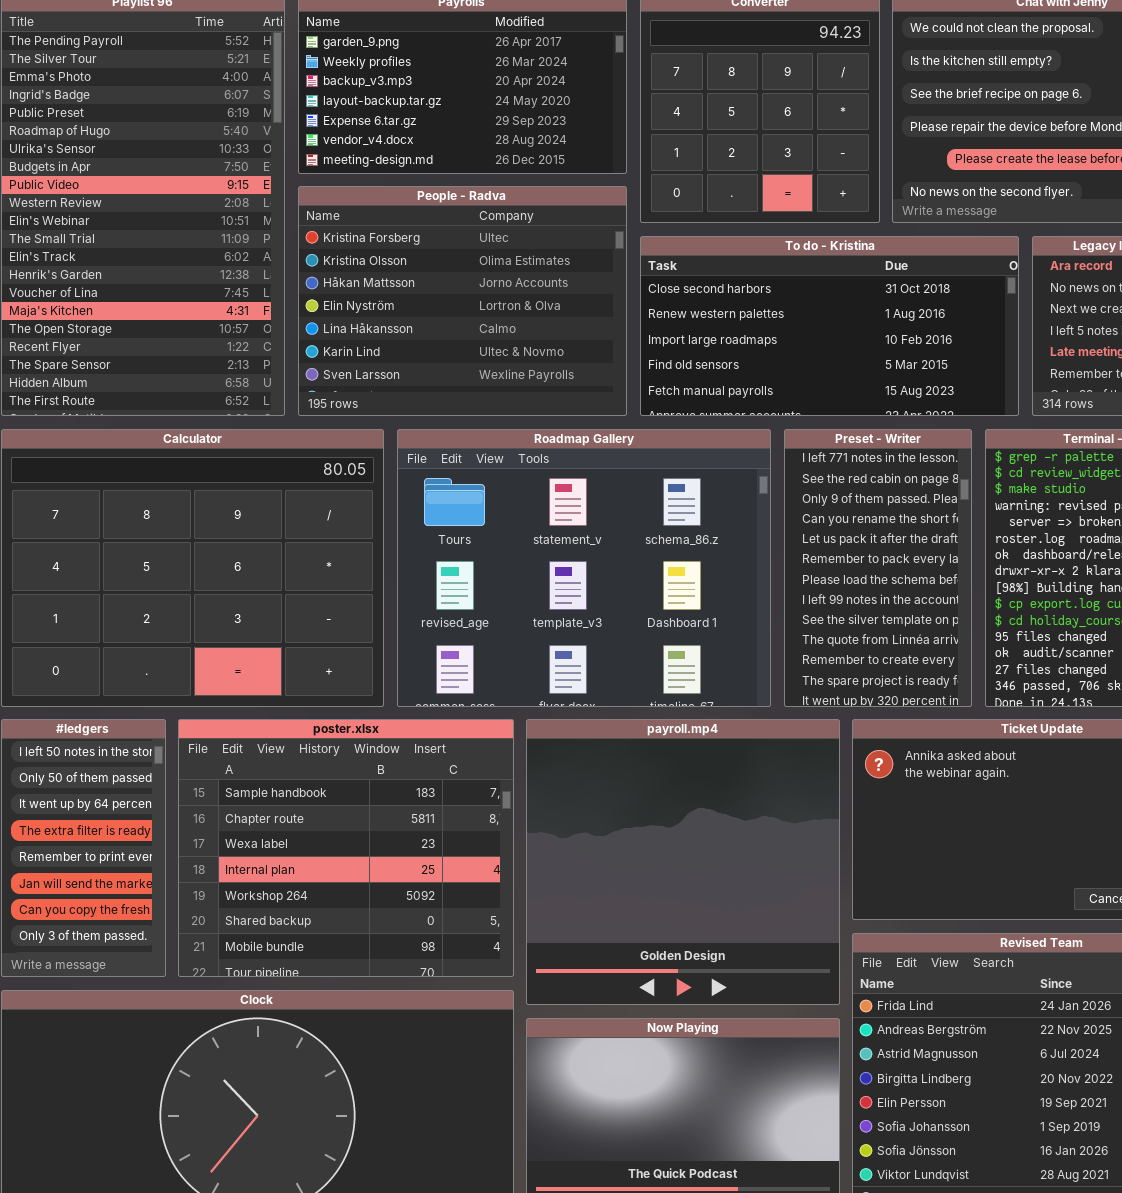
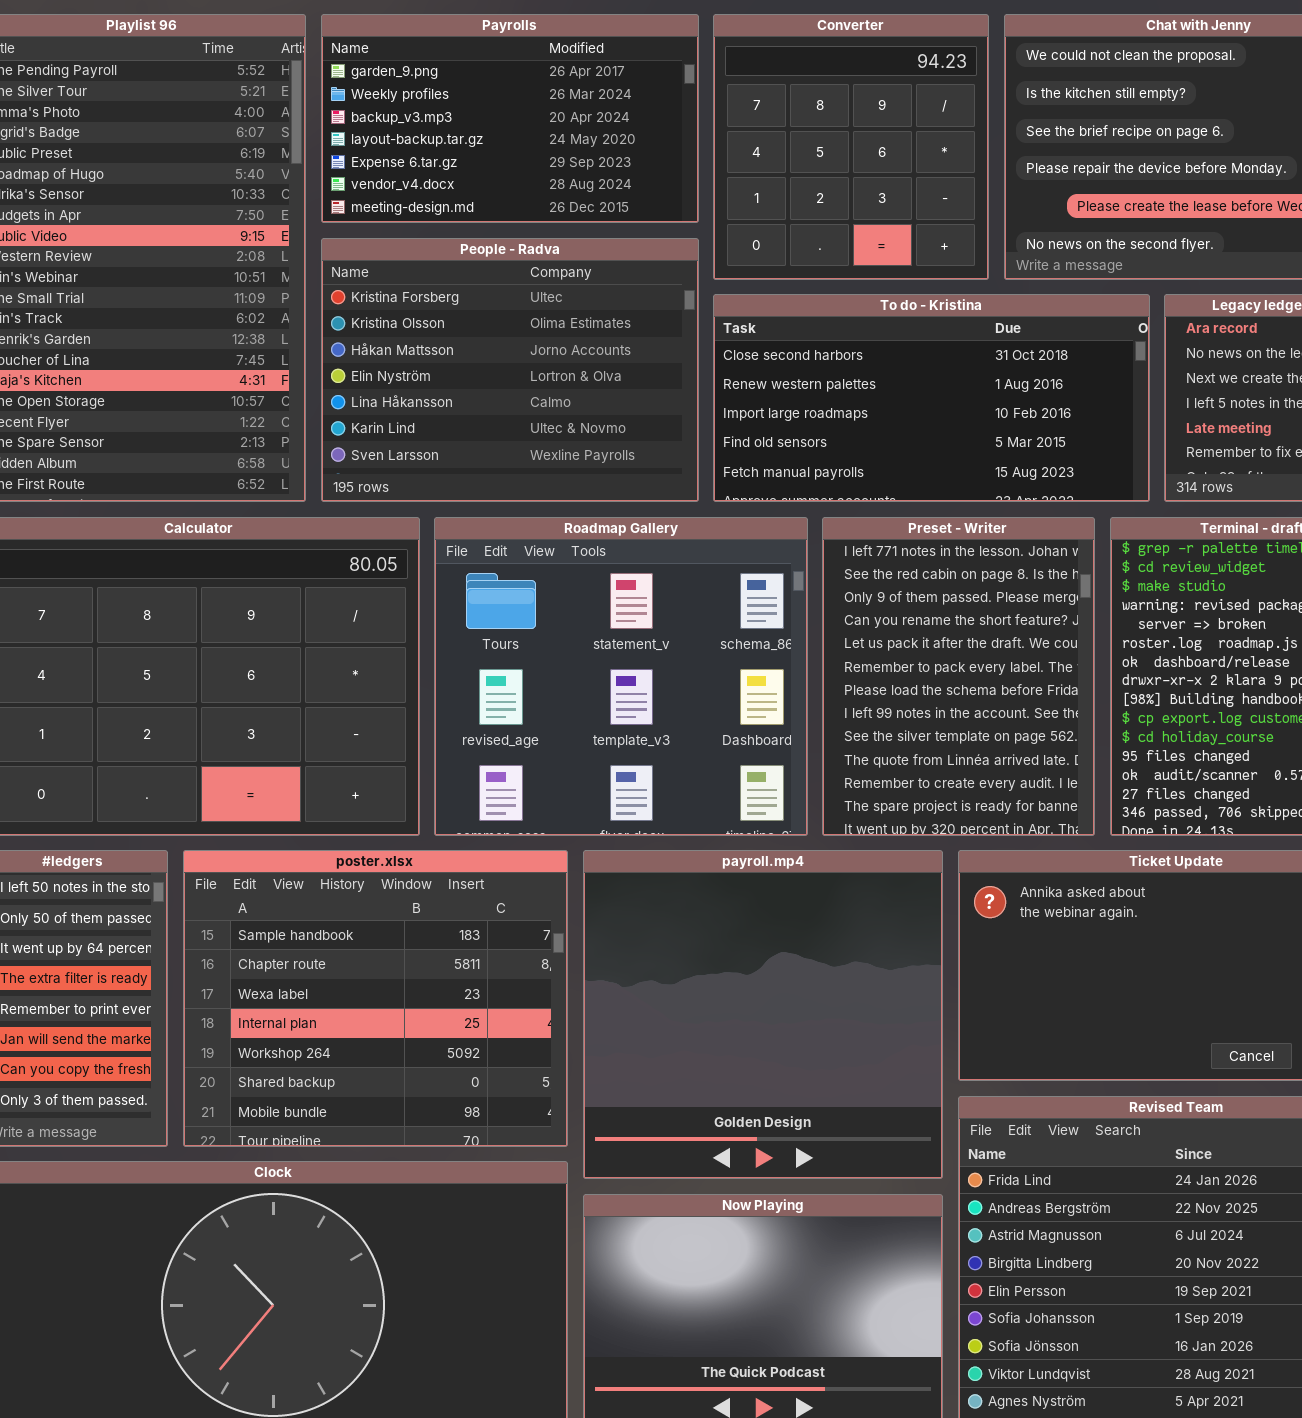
Roadmap Gallery: [397,429,771,707] -> [434,517,808,836], resized
Preset - Writer: [784,429,972,707] -> [822,517,1095,836], resized

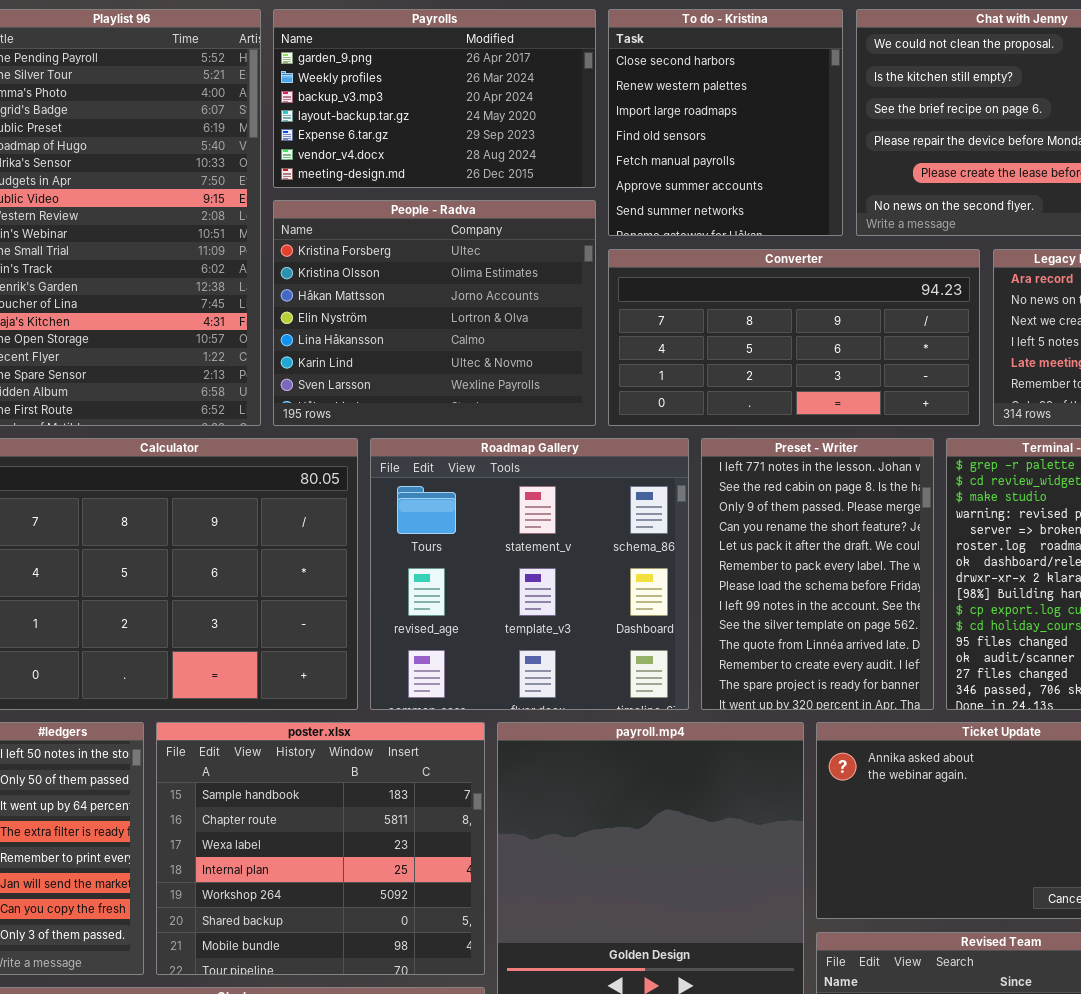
Converter: [713,14,989,280] -> [608,249,980,426], moved, resized
To do - Kristina: [713,294,1150,502] -> [608,9,843,236], moved, resized

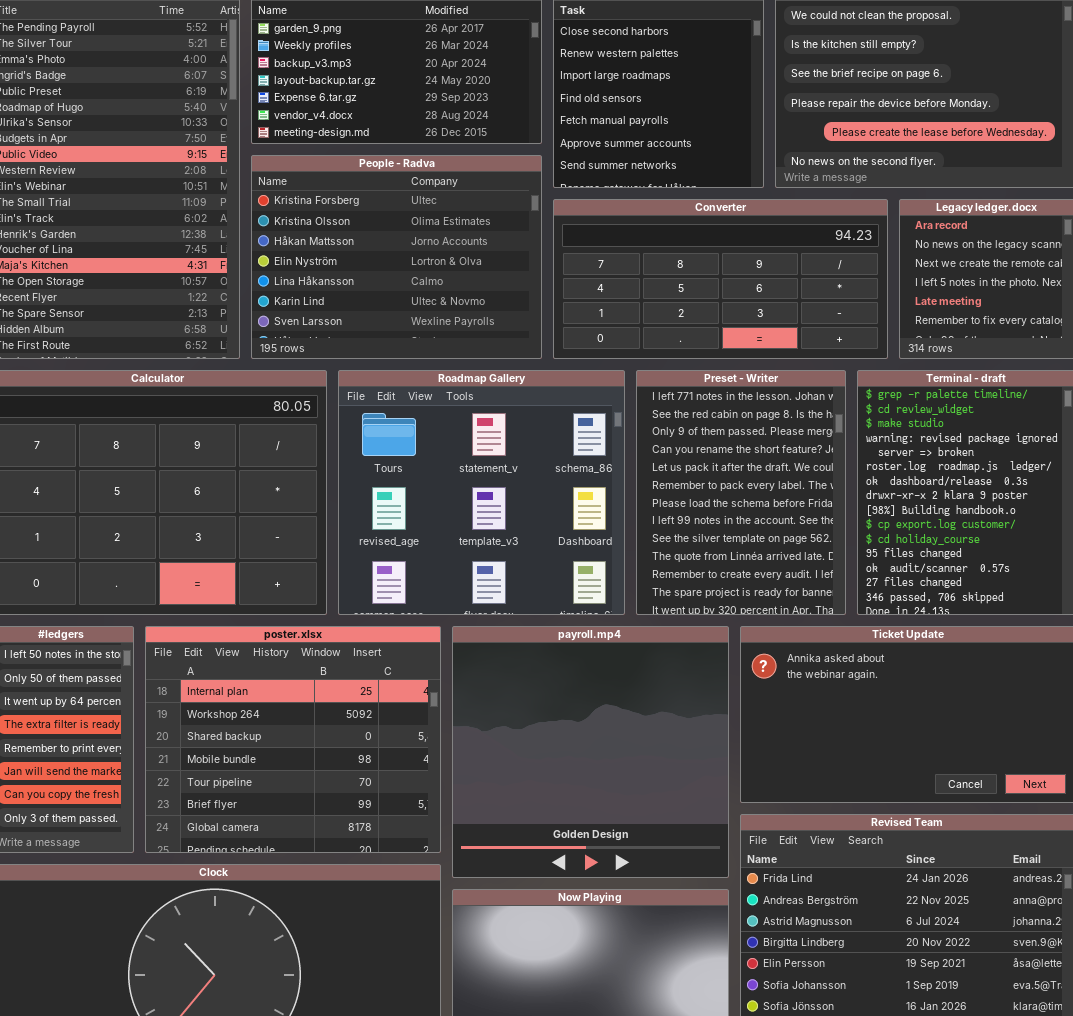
poster.xlsx: [156,722,485,975] -> [145,626,441,853], scrolled down 3 rows

